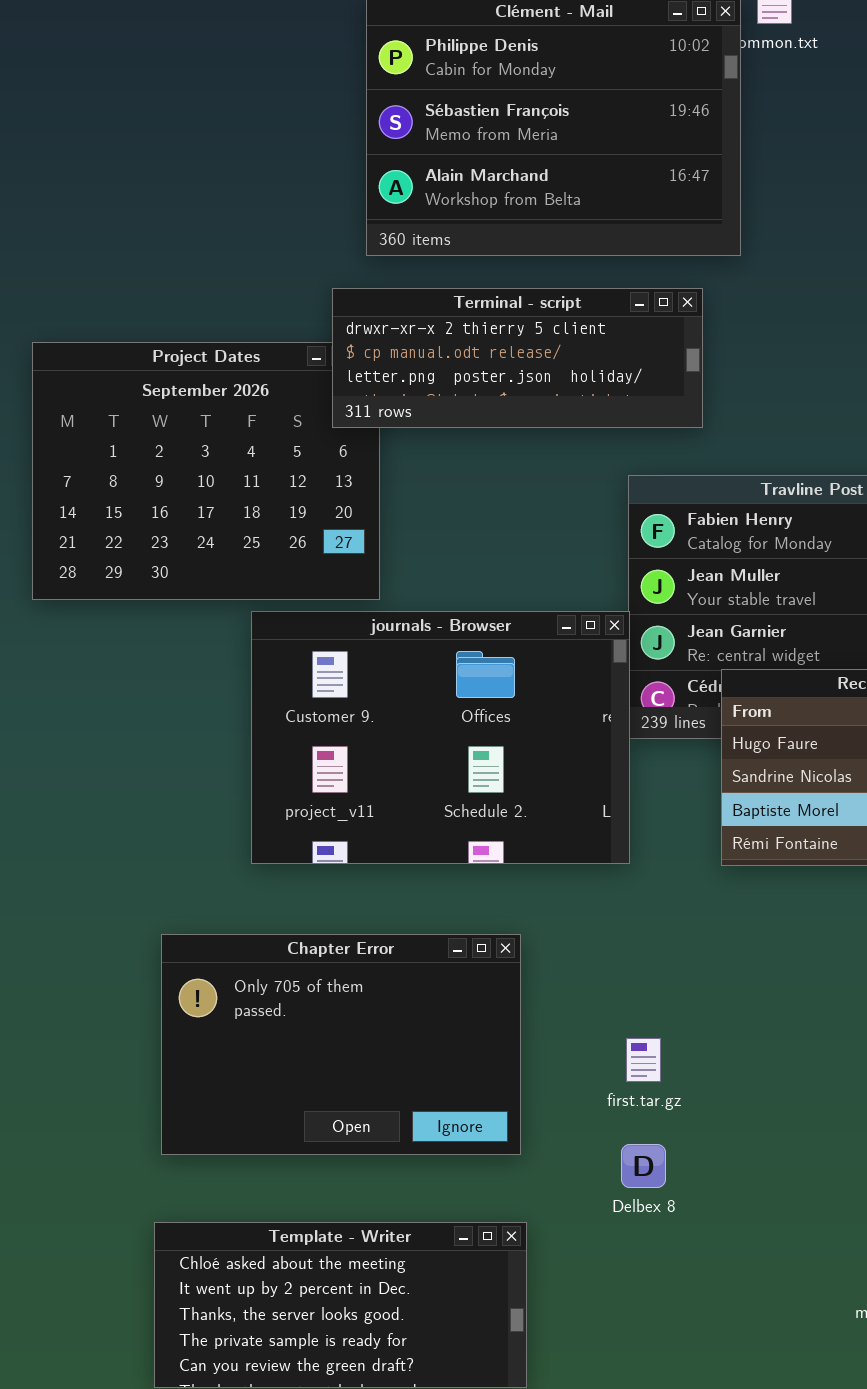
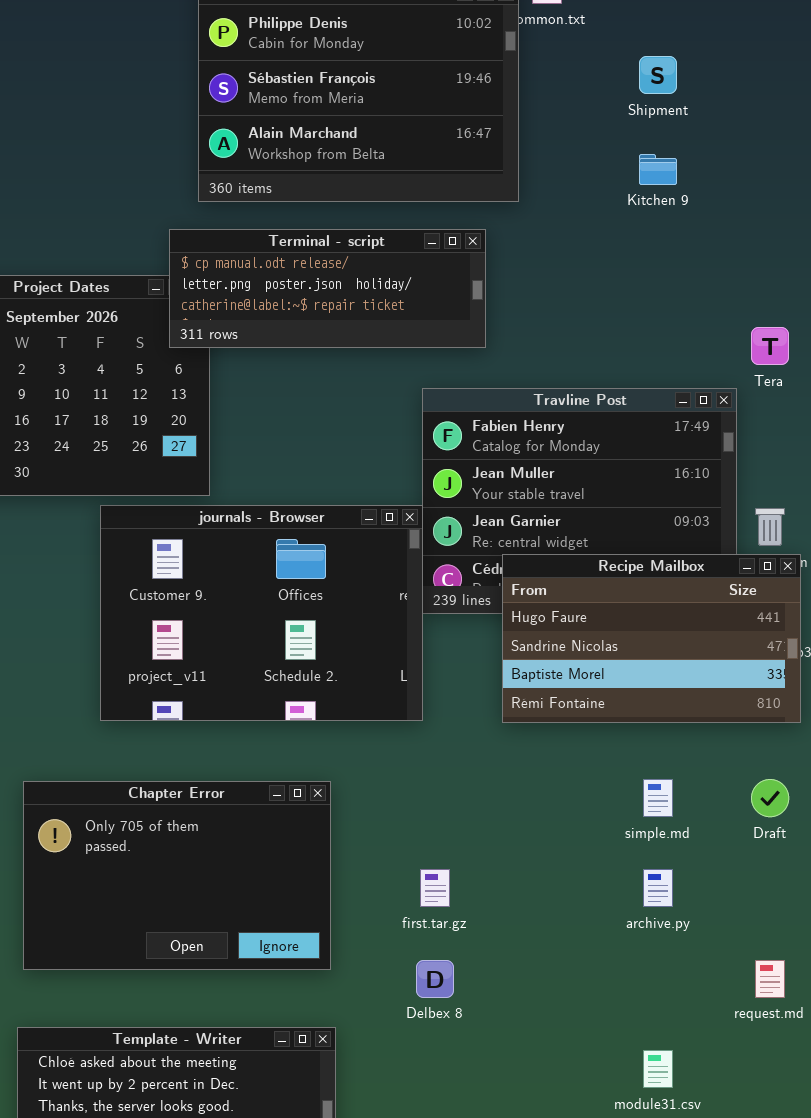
Terminal - script: [332,288,703,428] -> [169,229,486,348], scrolled down 1 row

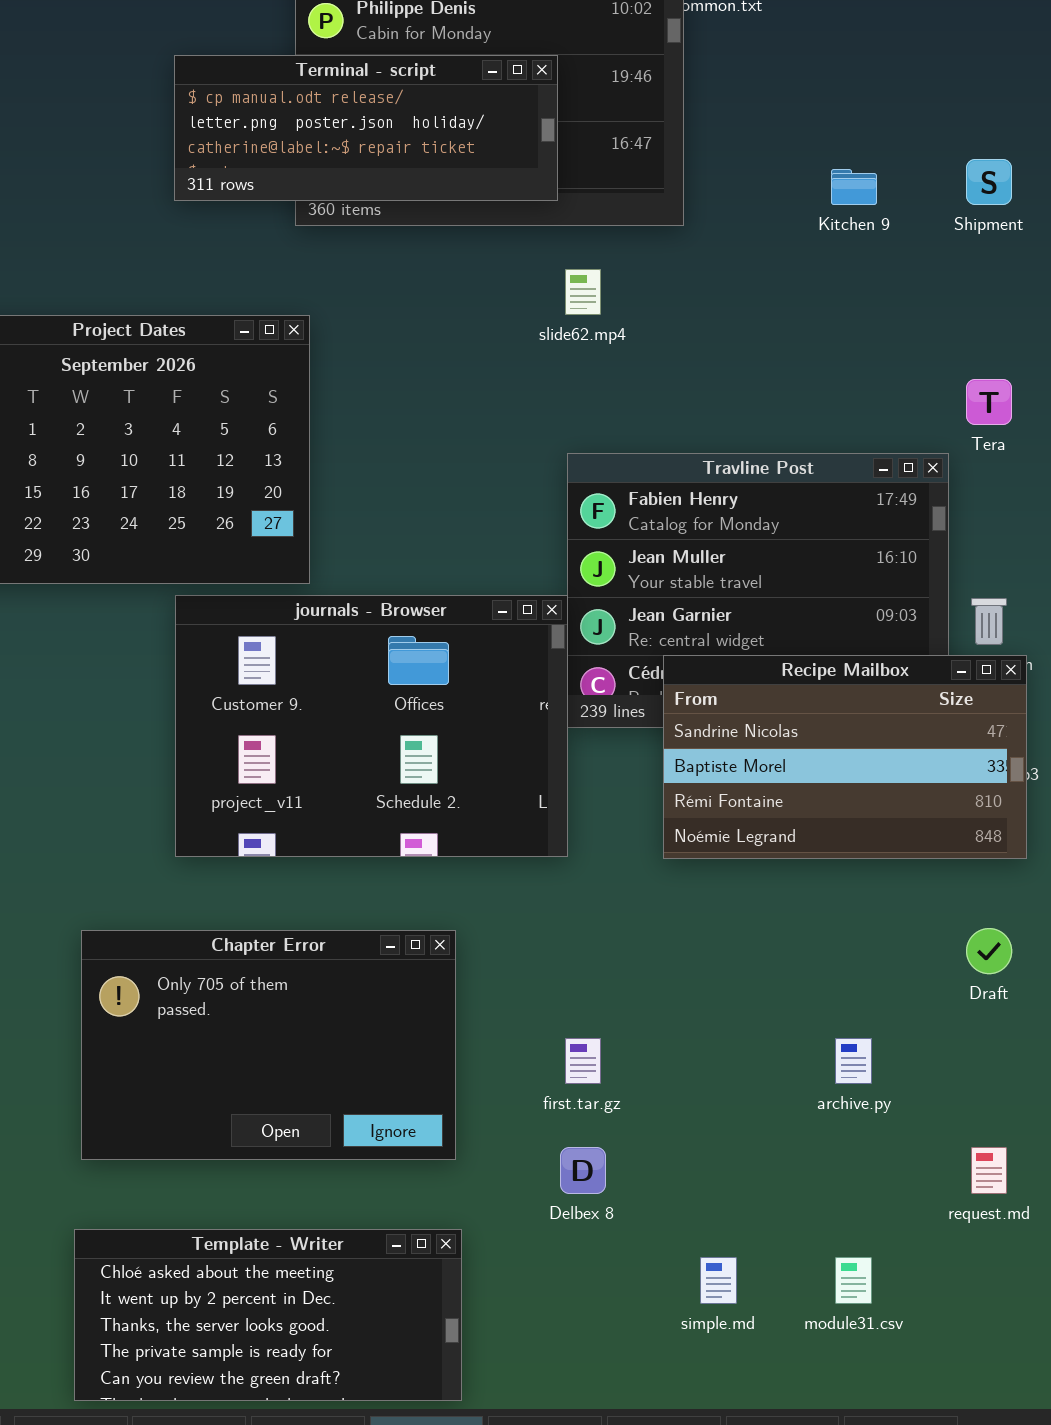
Shipment: [639,56,677,94] -> [966,159,1012,205], moved
Terminal - script: [169,229,486,348] -> [174,55,558,201], moved
Recipe Mailbox: [502,554,801,723] -> [663,655,1027,859], scrolled down 1 row
simple.md: [643,779,673,817] -> [700,1257,737,1304], moved

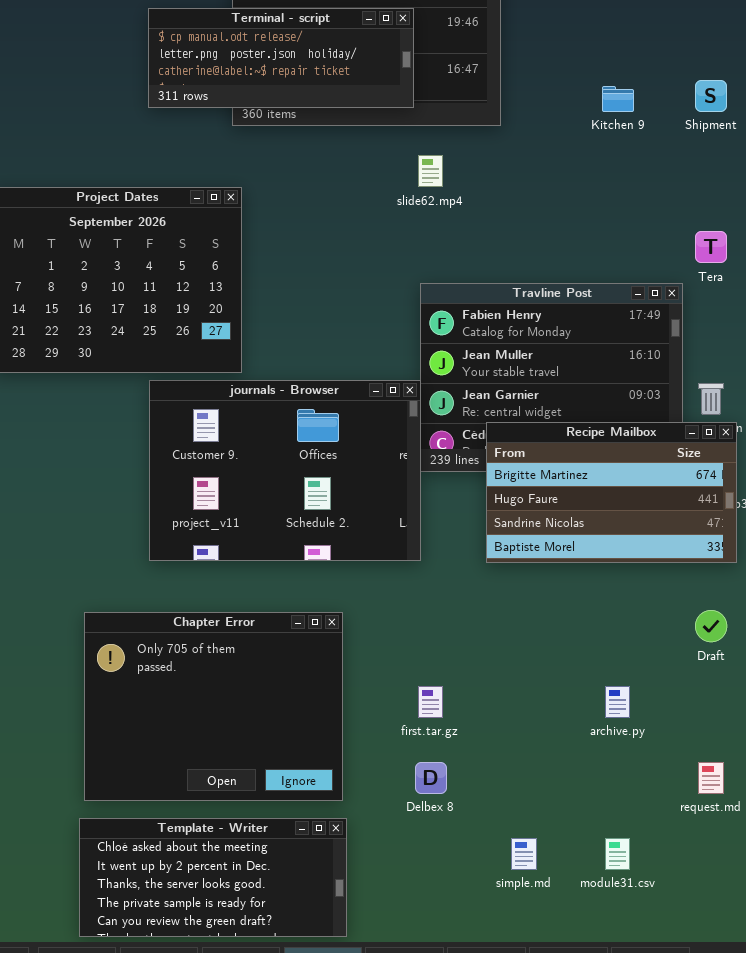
Recipe Mailbox: [663,655,1027,859] -> [486,422,737,563], scrolled up 2 rows
Chapter Error: [81,930,456,1160] -> [84,612,343,801], resized

